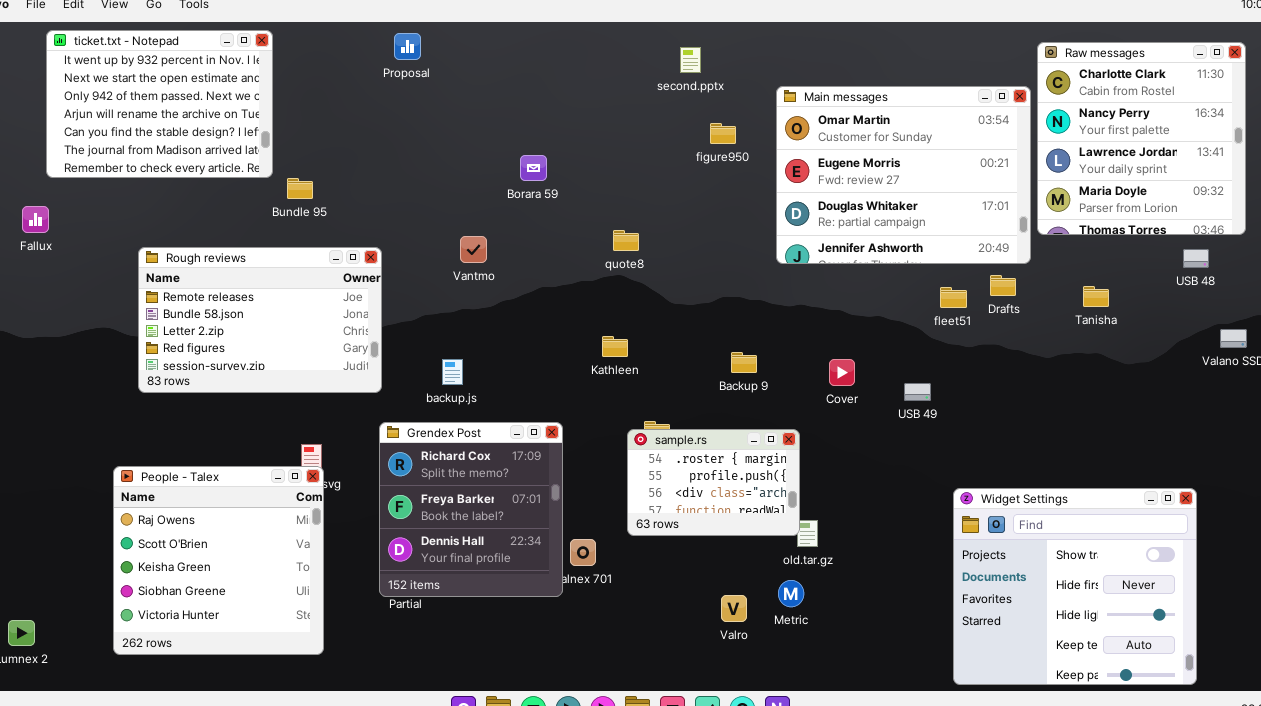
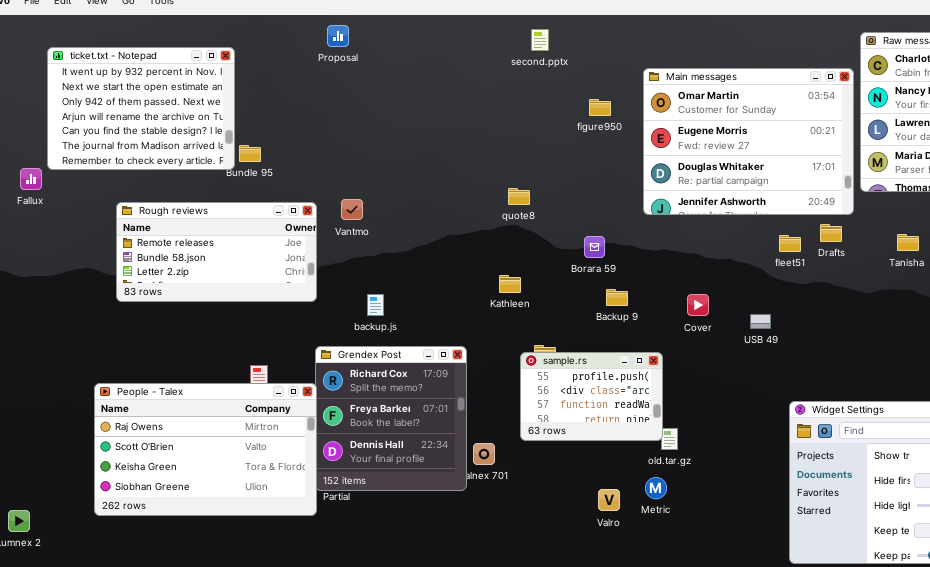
ticket.txt - Notepad: [46,30,273,178] -> [47,47,235,170], moved
second.pptx: [680,47,701,73] -> [531,29,549,51], moved
Borara 59: [520,155,547,181] -> [584,236,605,258], moved
Vantmo: [460,236,487,263] -> [341,199,363,220], moved
Rough reviews: [138,247,382,393] -> [116,202,317,302], resized
sample.rs: [627,429,800,536] -> [520,352,663,441], scrolled down 1 row
People - Talex: [113,466,324,655] -> [94,383,317,516], resized

